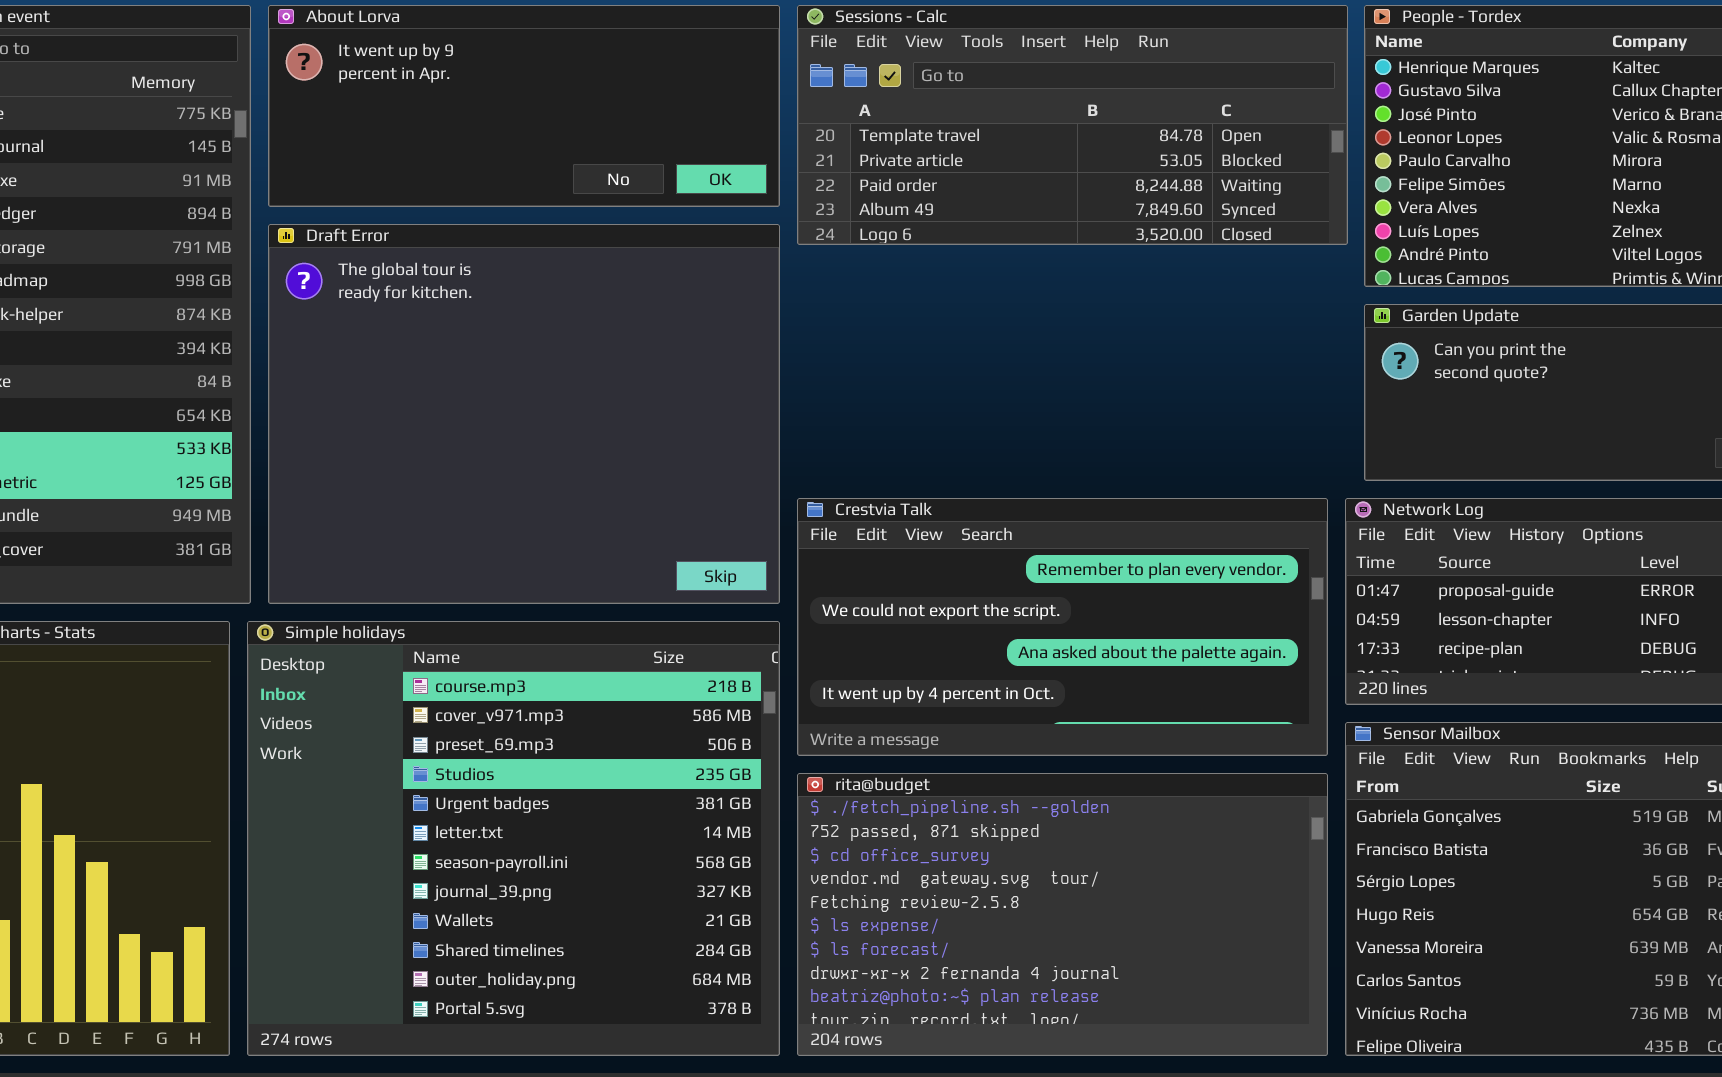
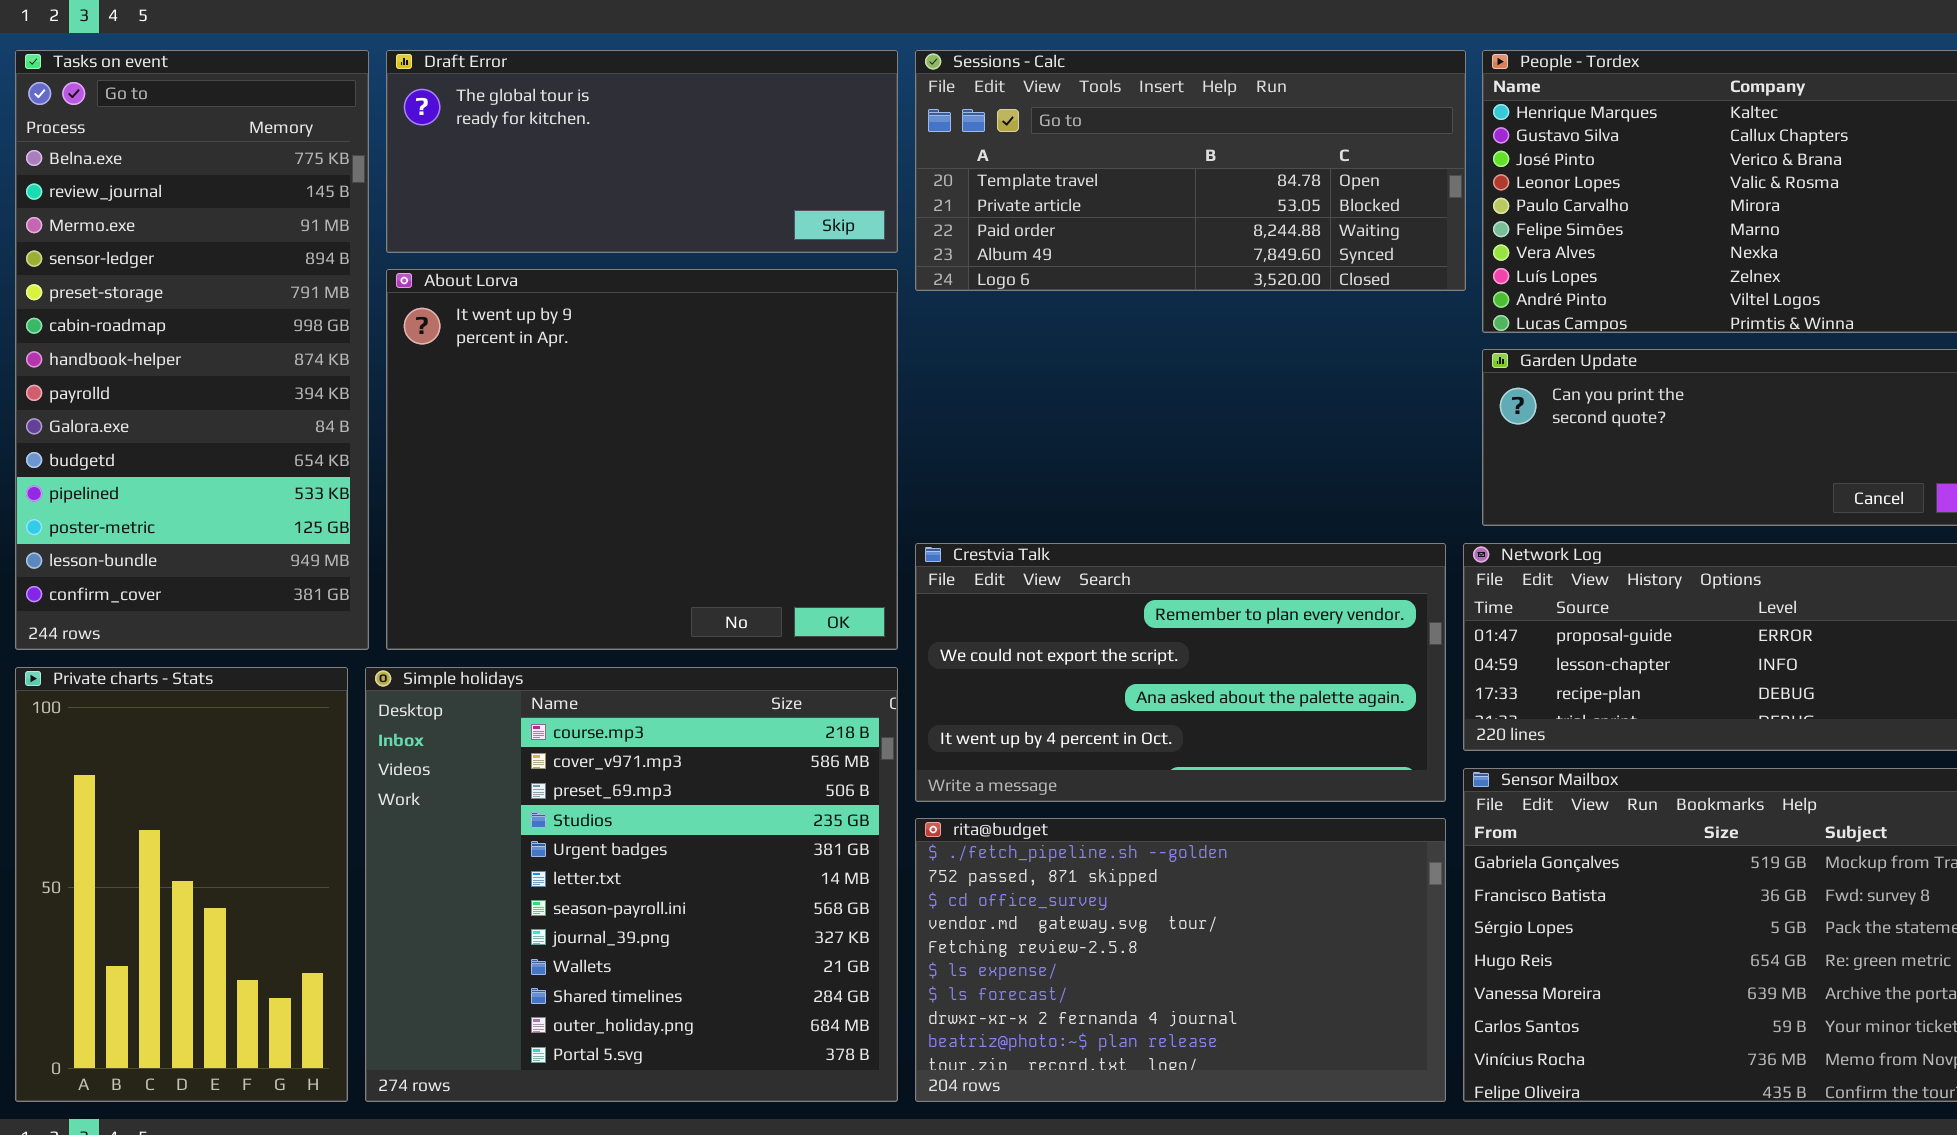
About Lorva: [268,5,780,207] -> [386,269,898,650], moved, resized
Draft Error: [268,224,780,604] -> [386,50,898,253], moved, resized

